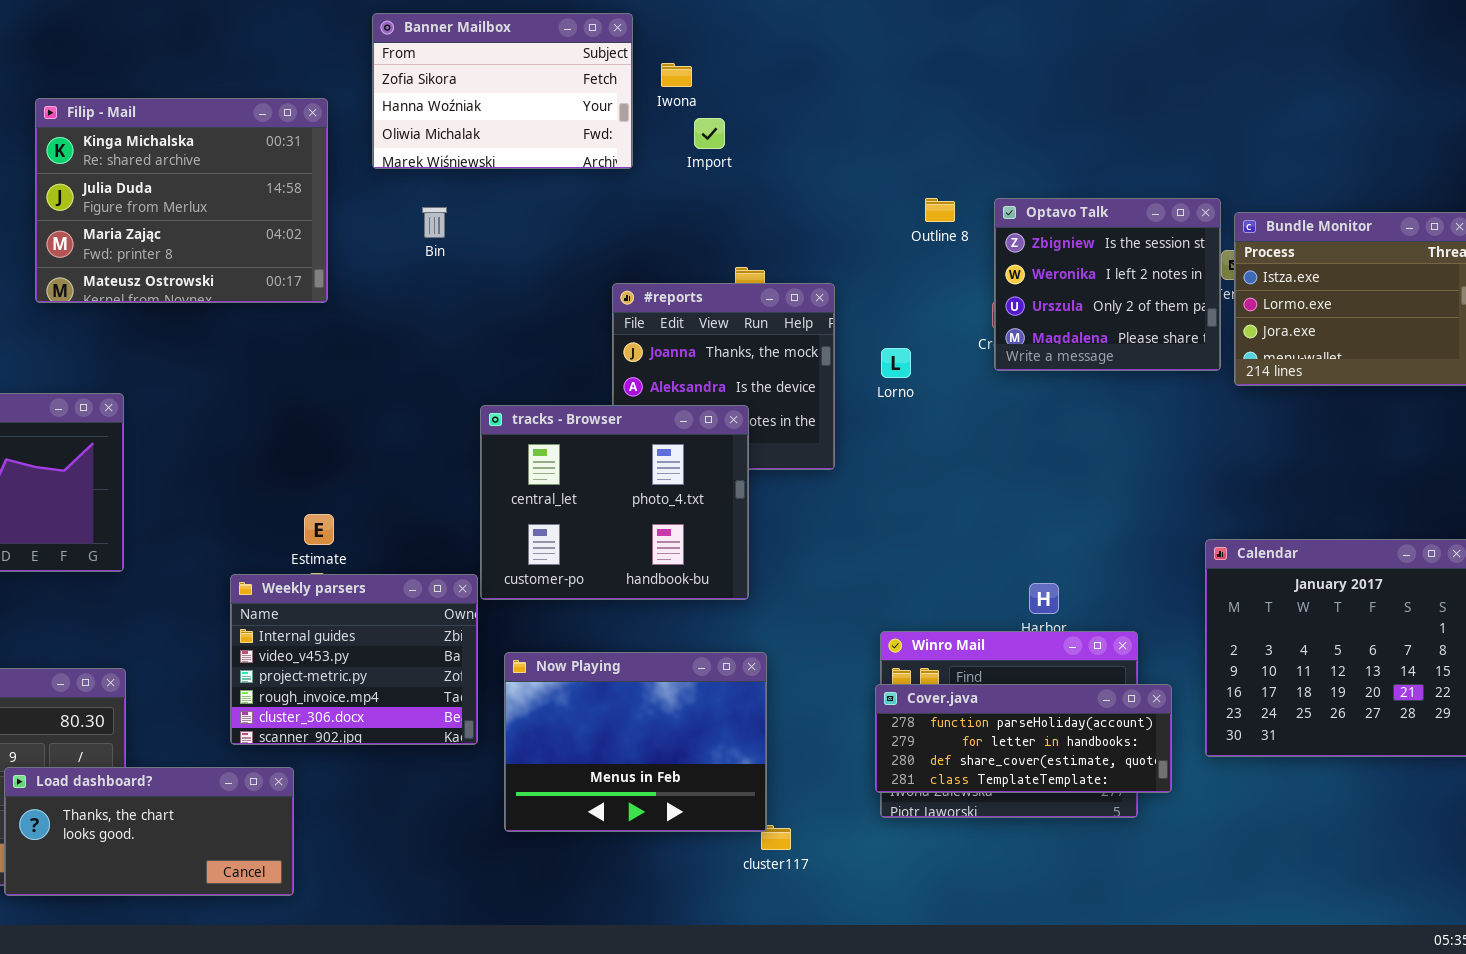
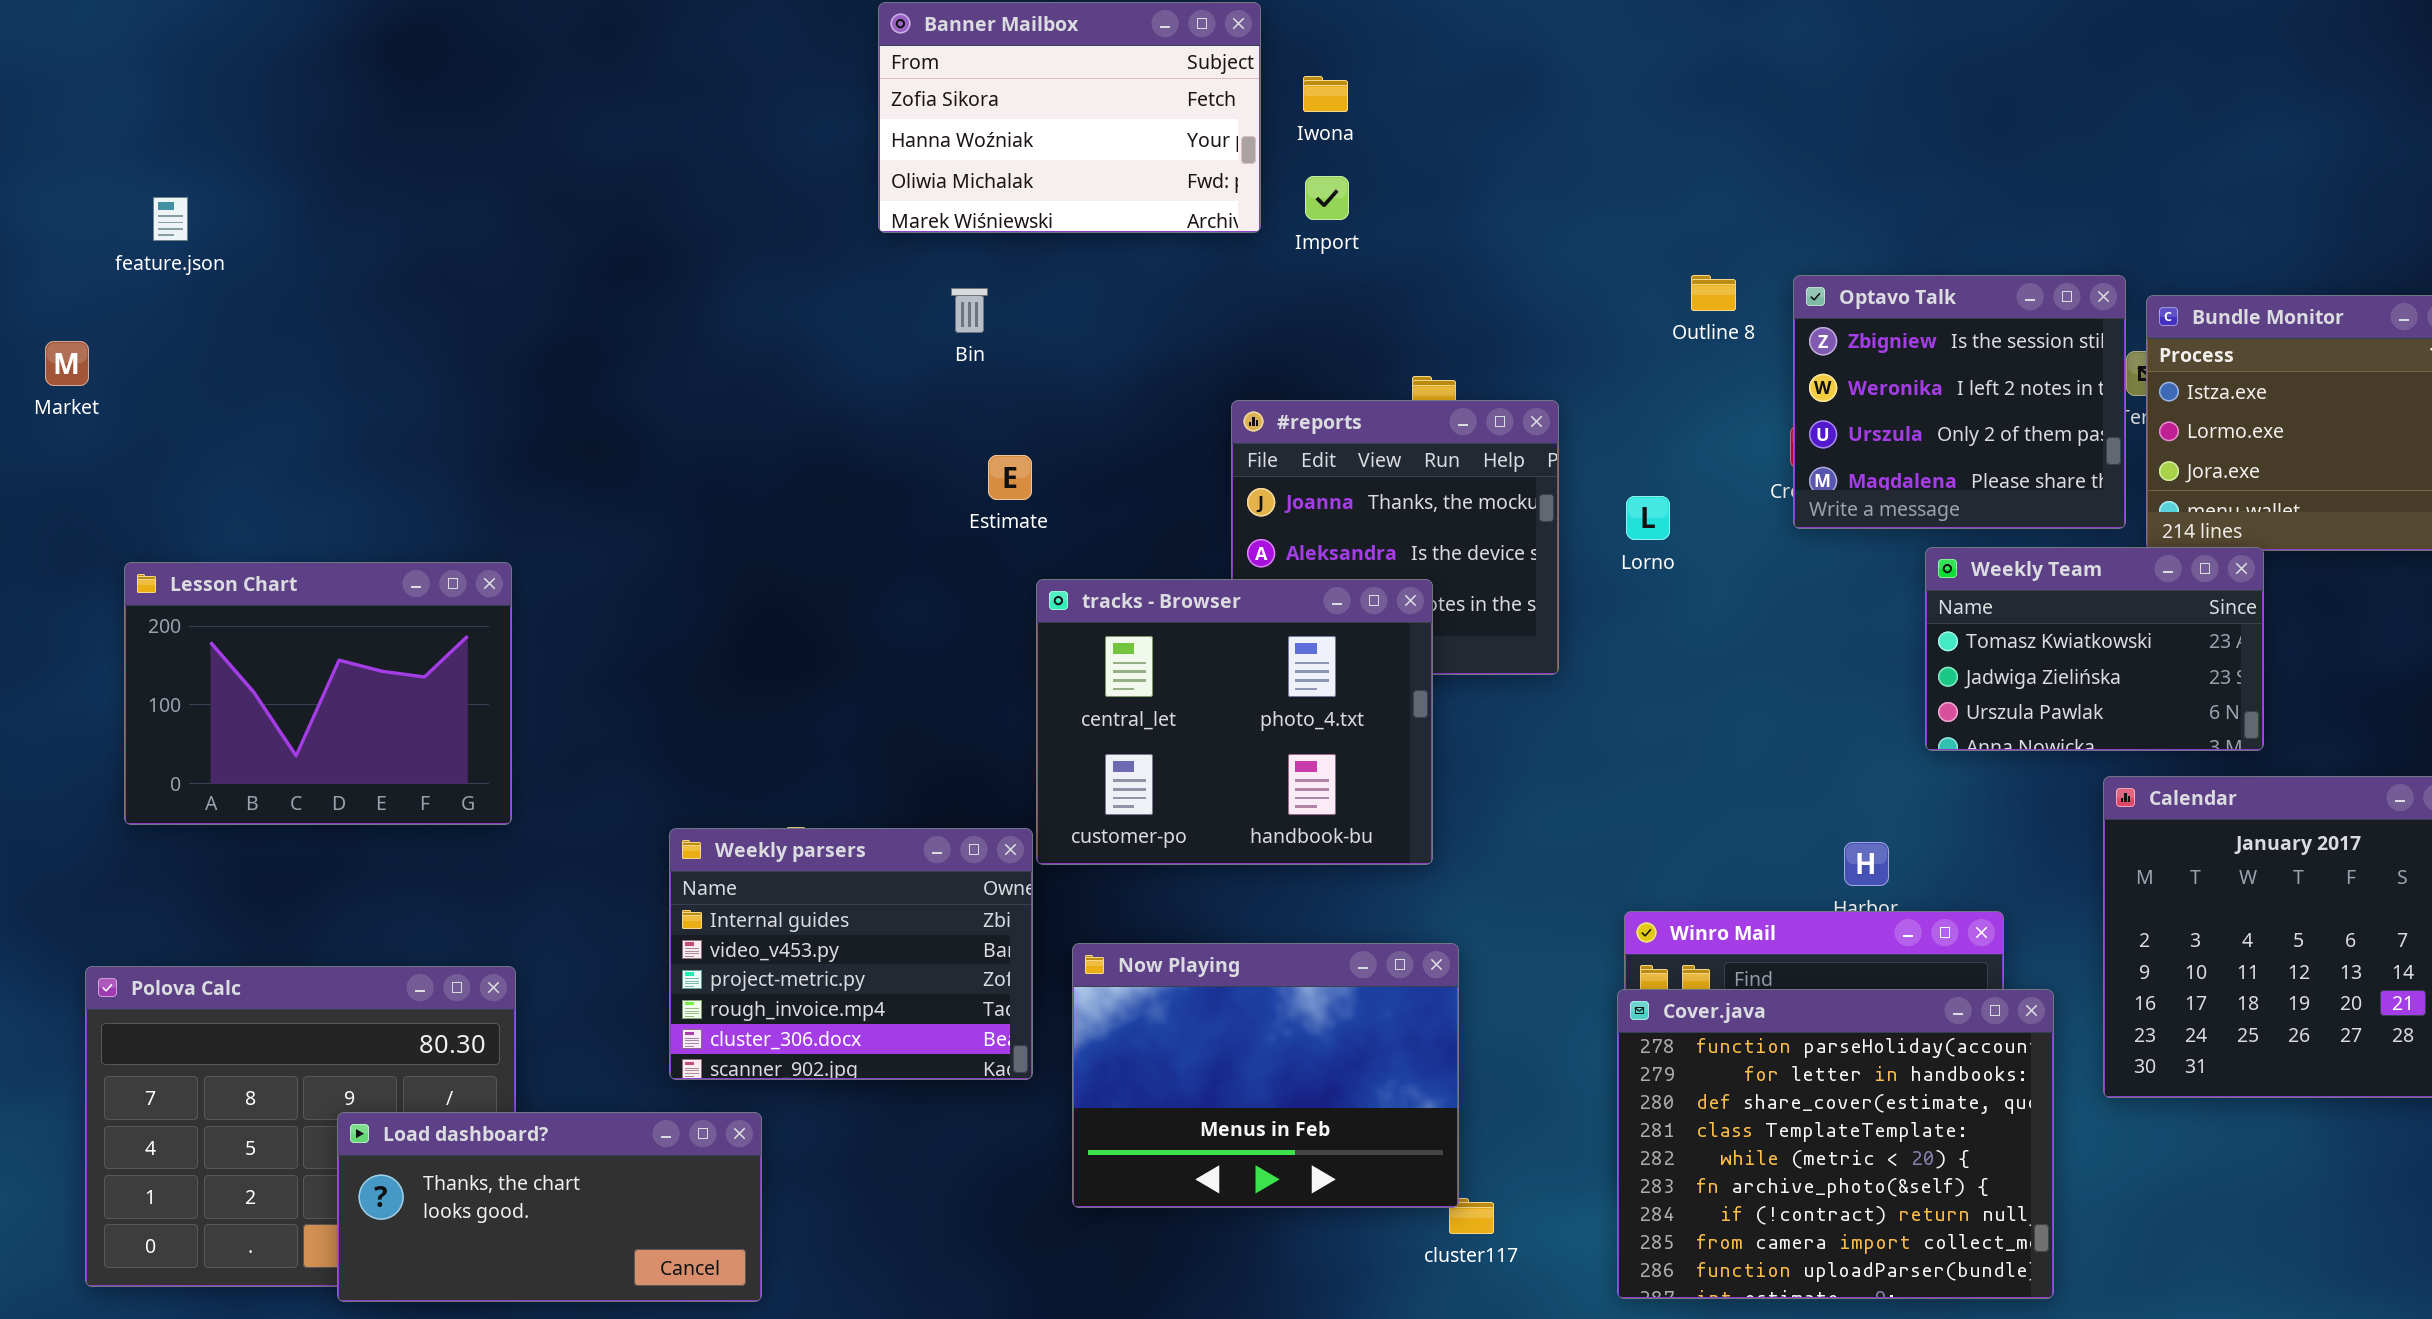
Filip - Mail: [35,98,328,303] -> none, closed
Import: [694,118,725,149] -> [1305,176,1349,220], moved
Weekly Team: none -> [1925,547,2264,751], opened
Estimate: [304,514,334,545] -> [988,455,1032,500], moved
Cover.java: [875,684,1172,793] -> [1617,989,2054,1299], resized

